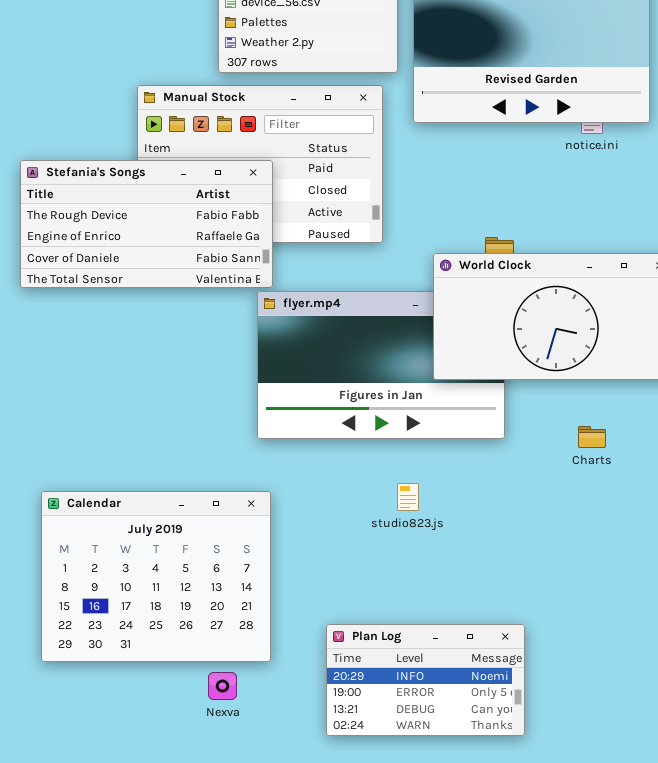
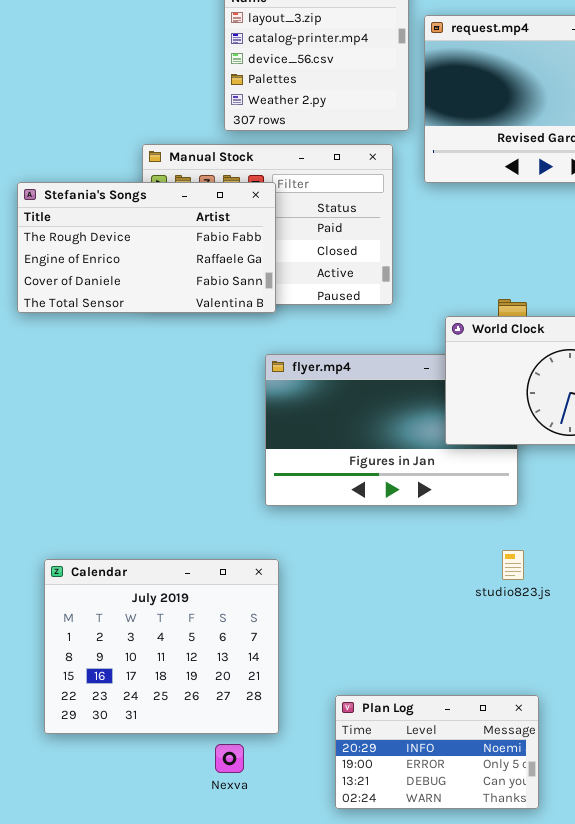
Stefania's Songs: [20,160,273,288] -> [17,182,276,313], moved
studio823.js: [397,483,419,511] -> [502,550,524,580], moved

